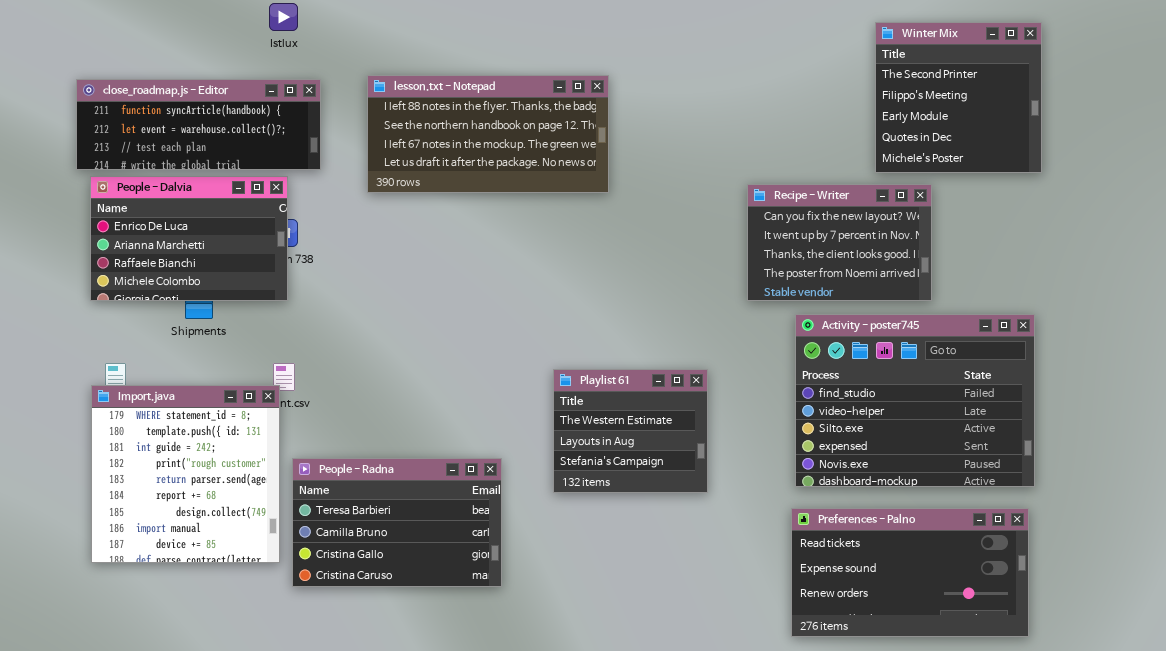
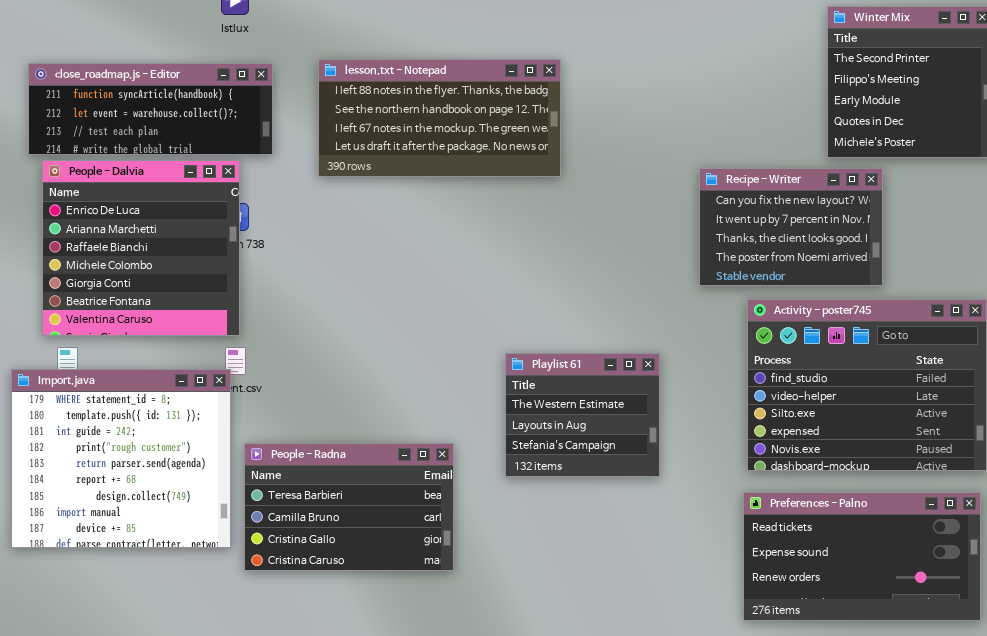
People - Dalvia: [90,176,288,301] -> [42,160,240,336], resized
Import.java: [91,385,280,563] -> [11,369,231,548], resized

